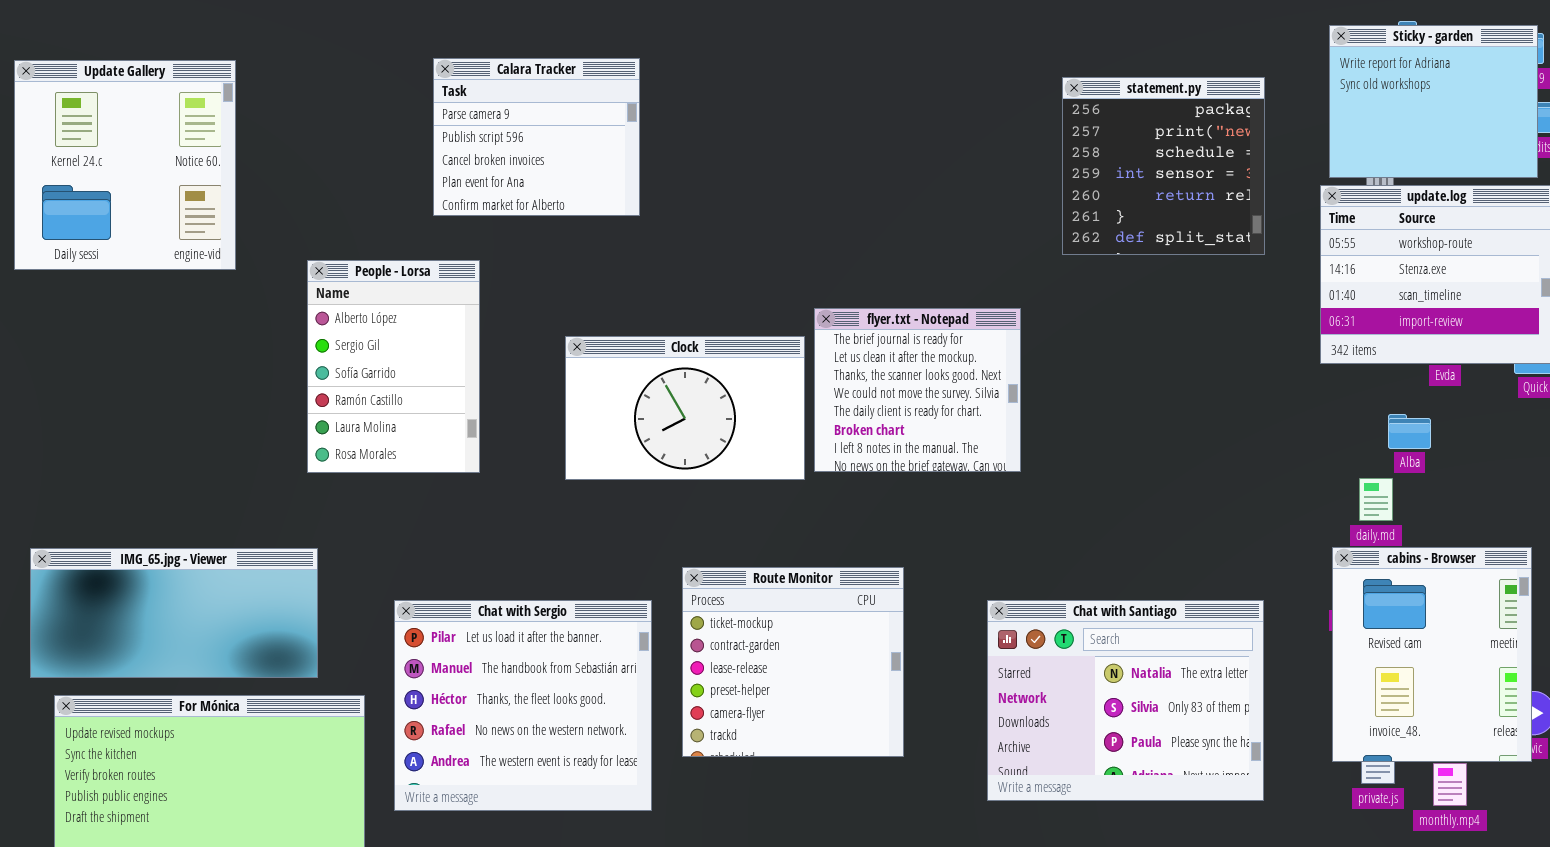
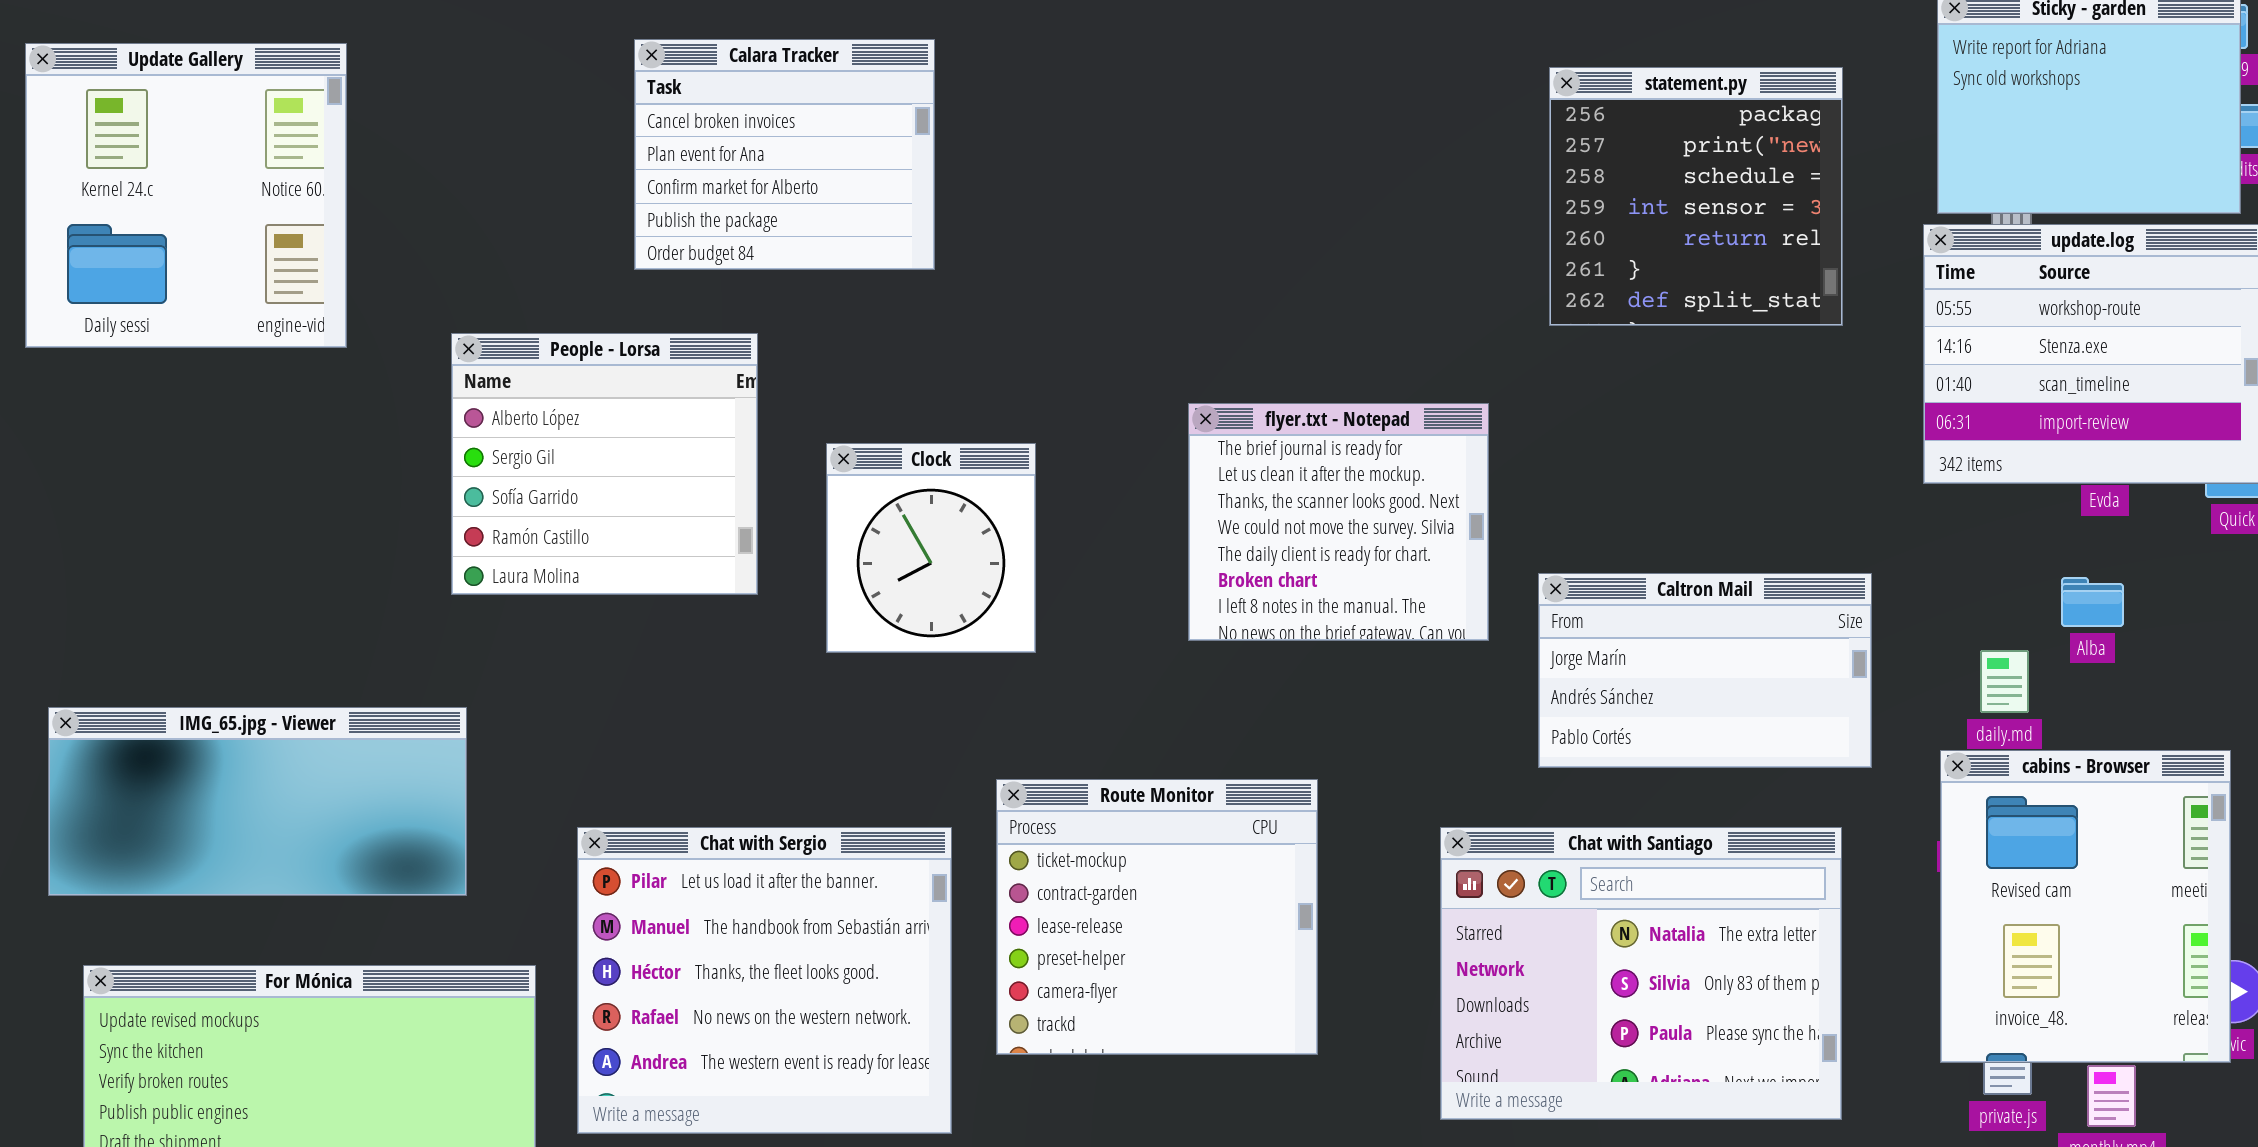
Calara Tracker: [433,58,640,216] -> [634,39,935,270], scrolled down 2 rows
People - Lorsa: [307,260,480,473] -> [451,333,758,595], resized
Clock: [565,336,805,480] -> [826,443,1036,653], resized
Alba: [1388,414,1431,449] -> [2061,577,2124,627], moved
Caltron Mail: none -> [1538,573,1872,768], opened
IMG_65.jpg - Viewer: [30,548,318,678] -> [48,707,467,896], moved

